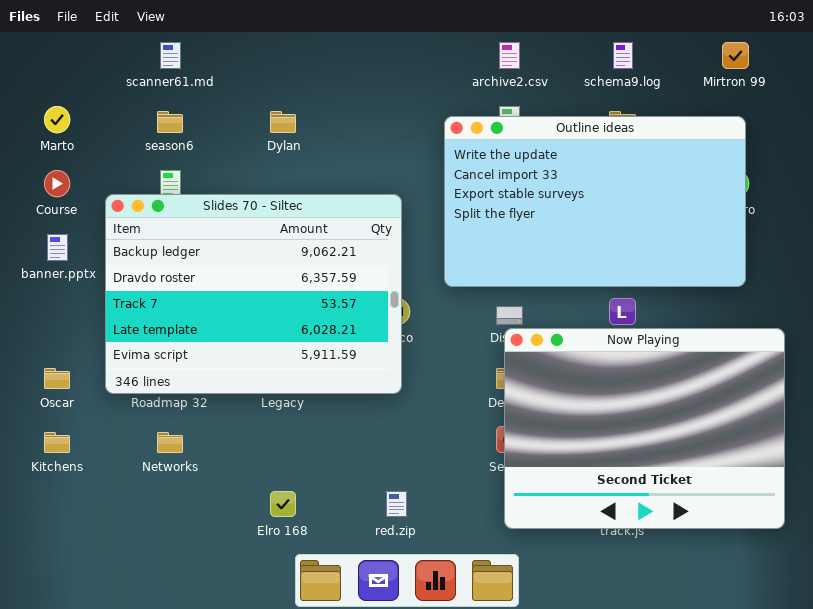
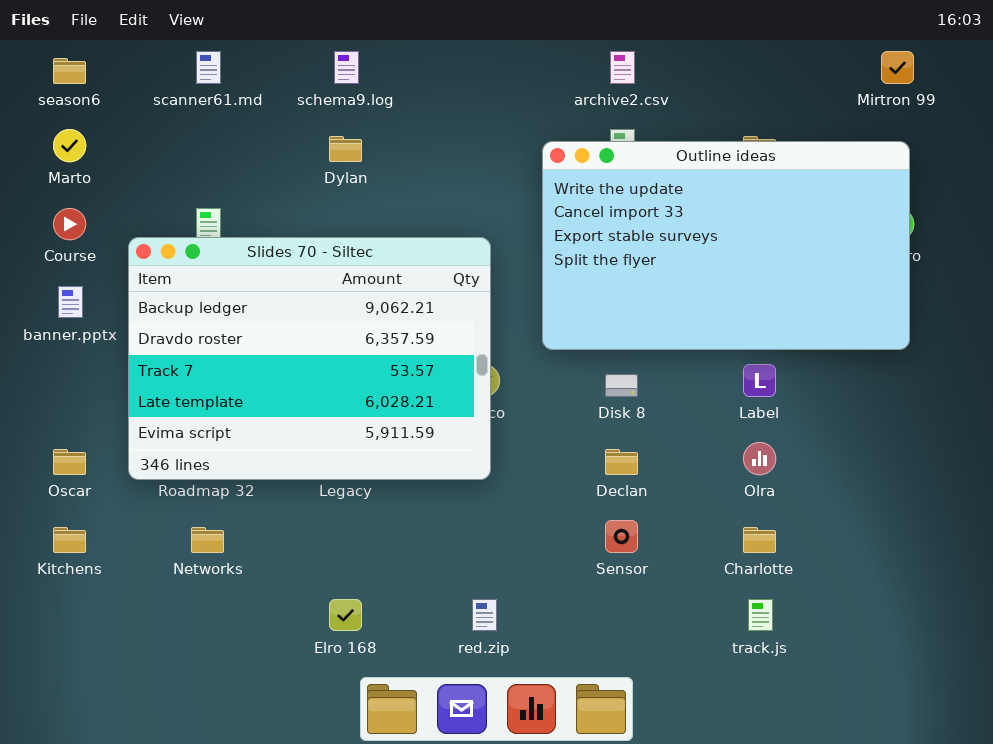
schema9.log: [613,42,633,69] -> [334,51,359,84], moved
season6: [157,111,183,133] -> [53,58,86,84], moved
Now Playing: [504,328,785,529] -> none, closed

